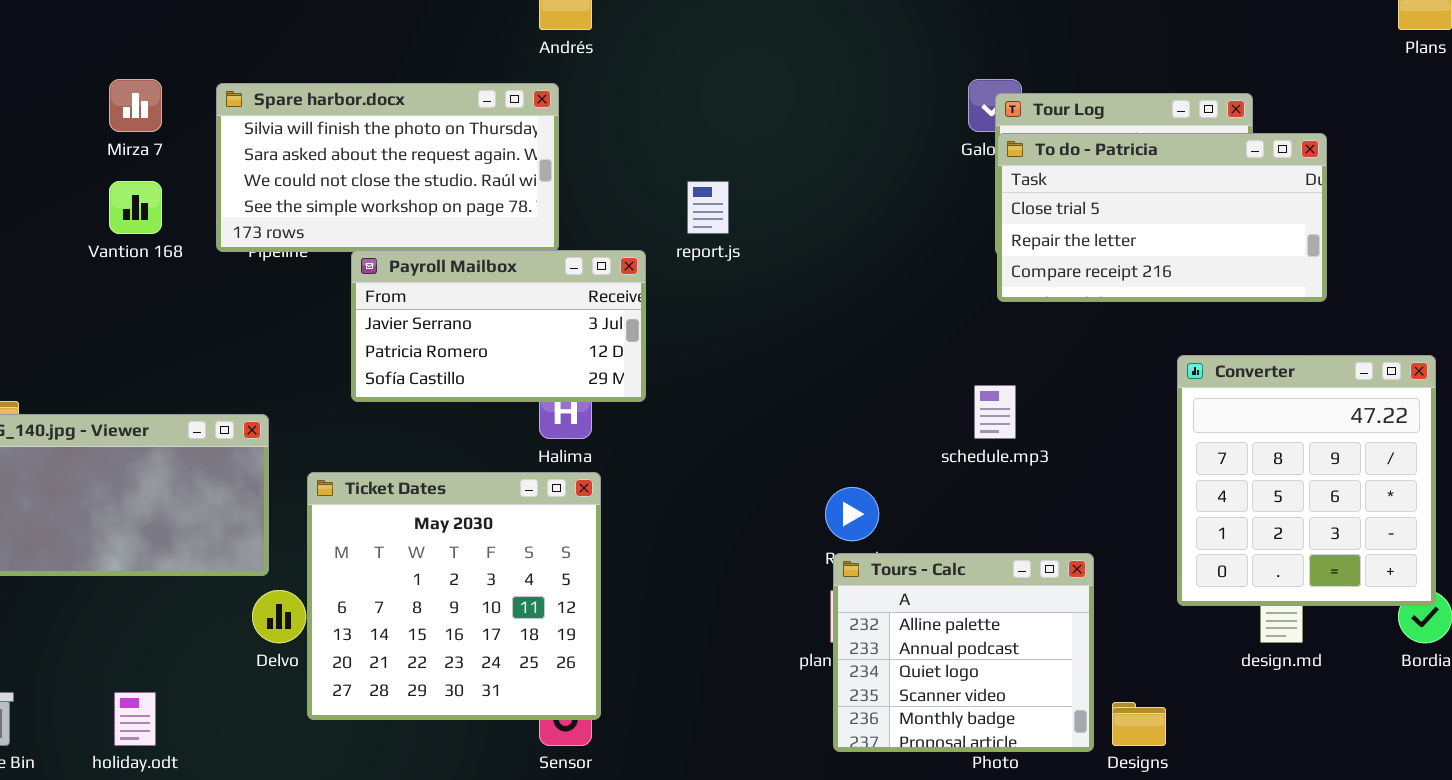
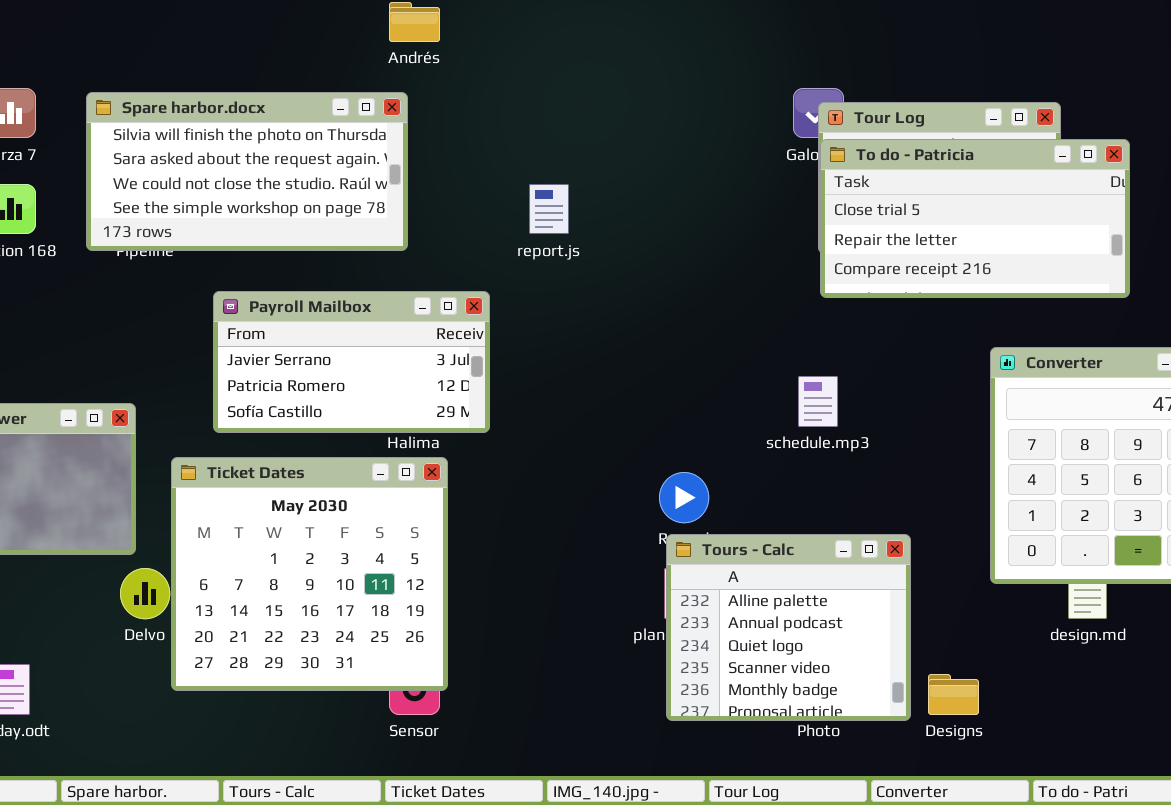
Payroll Mailbox: [351,250,646,402] -> [213,291,490,433], moved

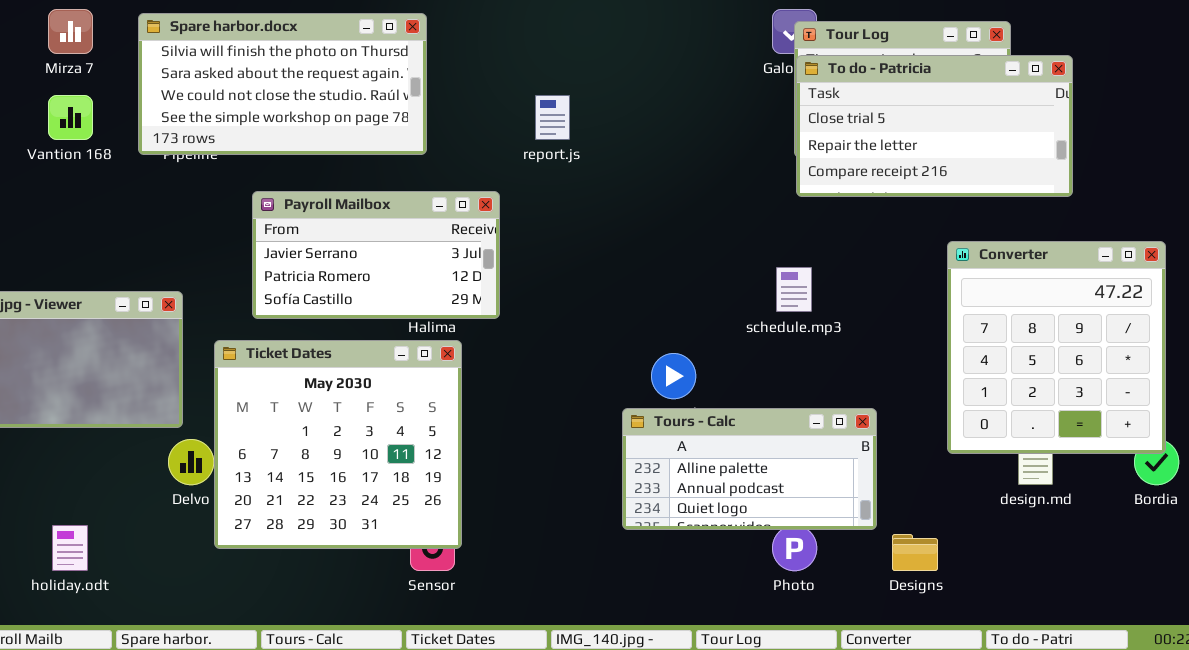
Tours - Calc: [666,534,911,721] -> [622,408,877,530], resized

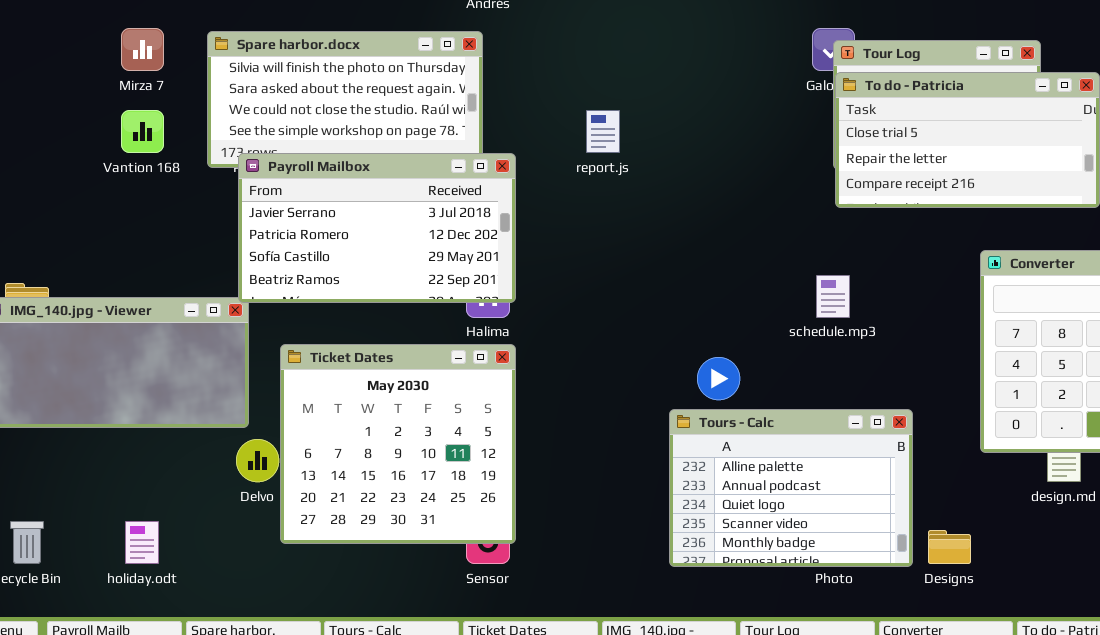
Payroll Mailbox: [252,191,500,319] -> [238,153,516,303], moved, resized
Tours - Calc: [622,408,877,530] -> [669,409,913,567], resized

